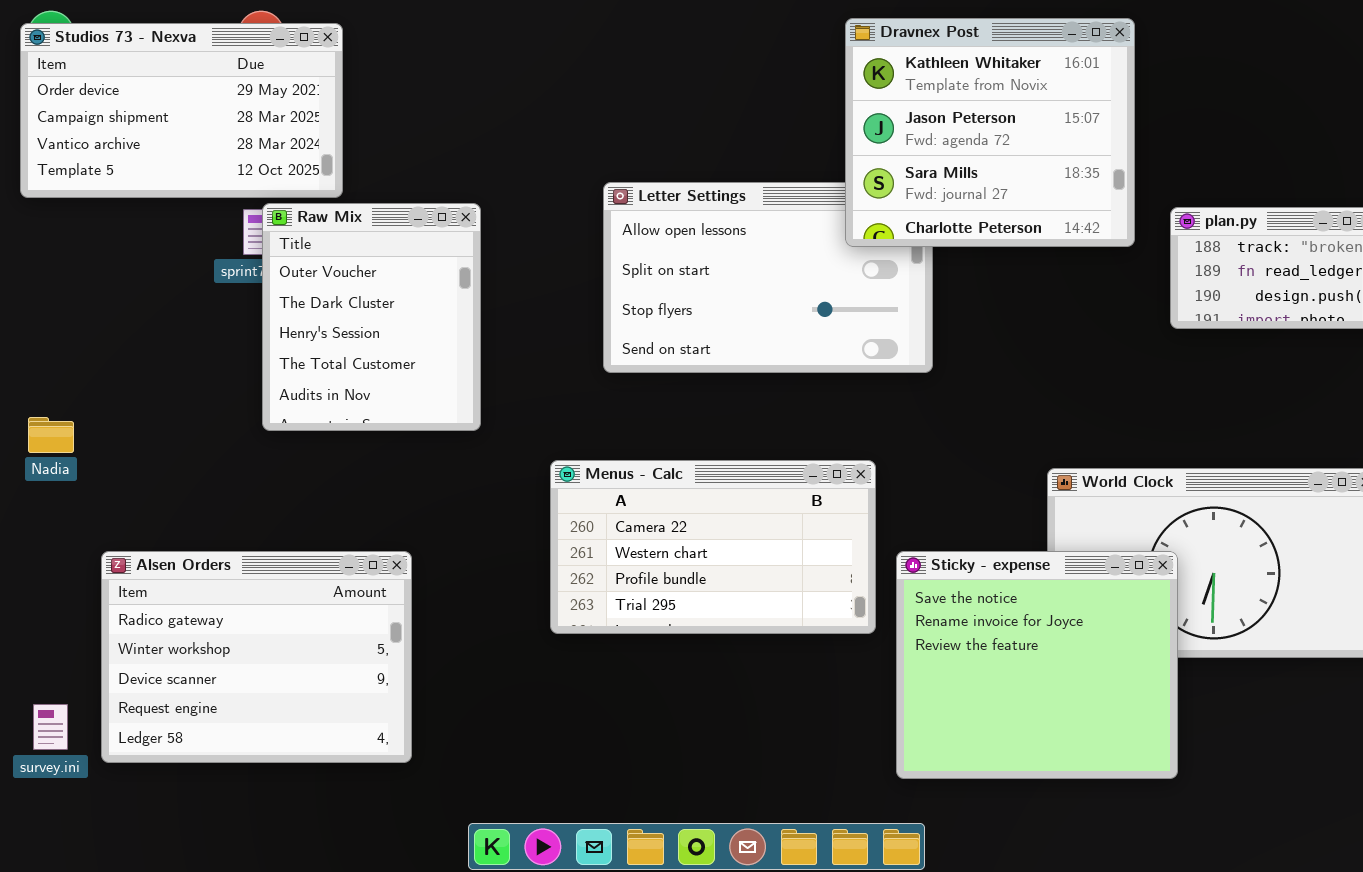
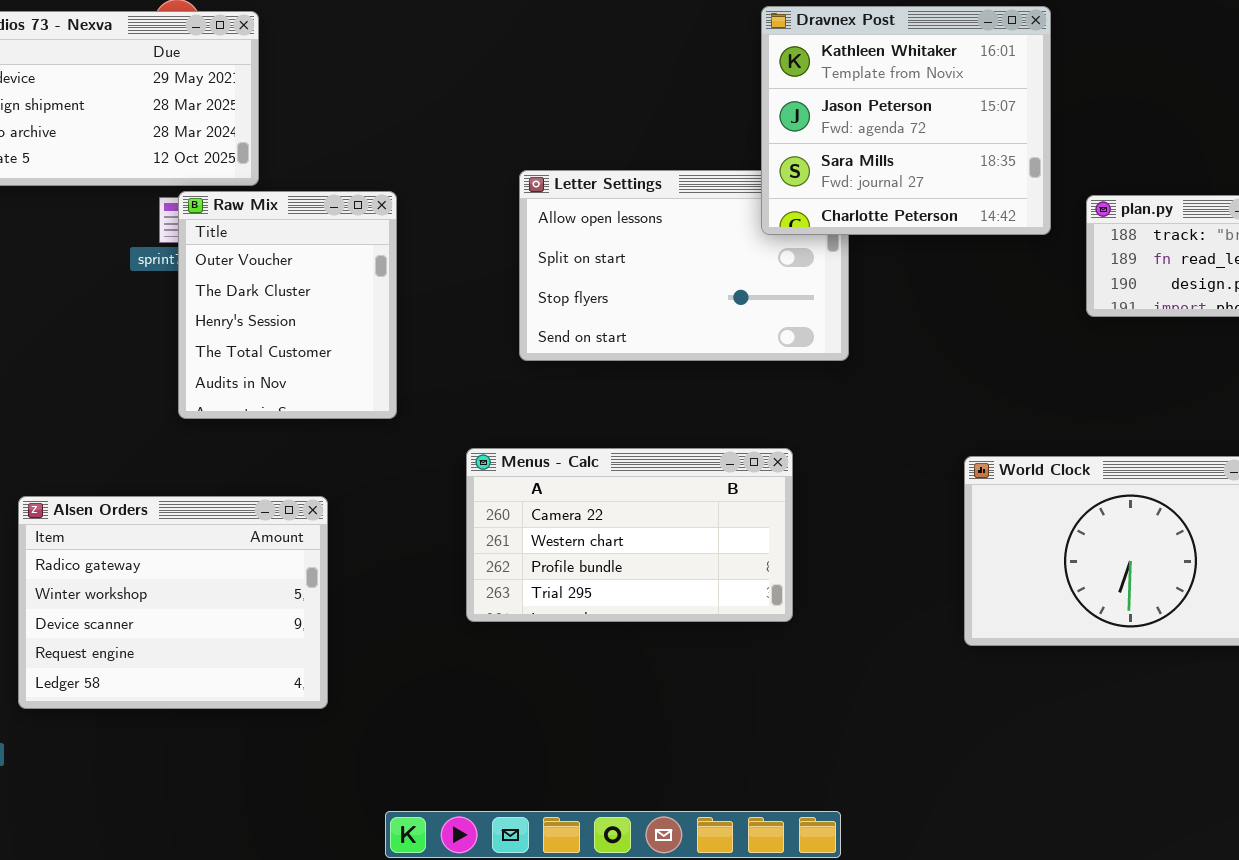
Alsen Orders: [101,551,412,763] -> [18,496,328,709], moved
Sticky - expense: [896,551,1178,779] -> none, closed

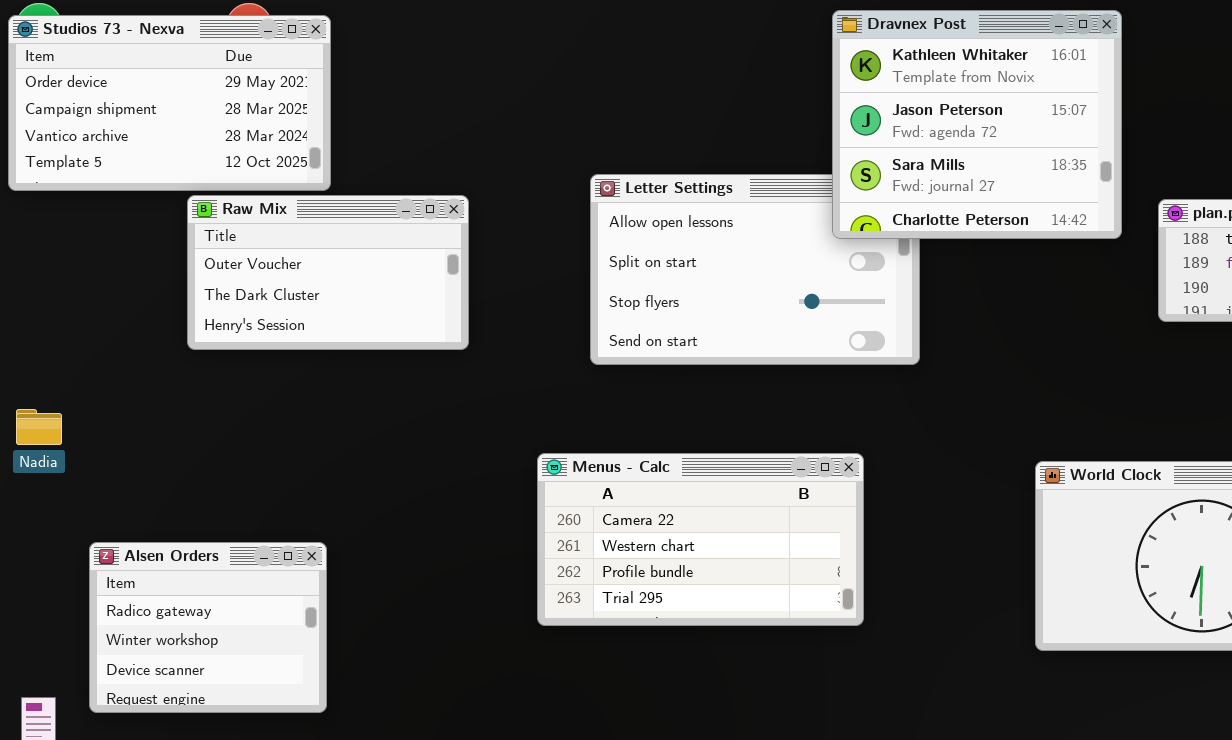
Raw Mix: [178,191,397,419] -> [187,195,469,350], resized
Alsen Orders: [18,496,328,709] -> [89,542,327,713], resized

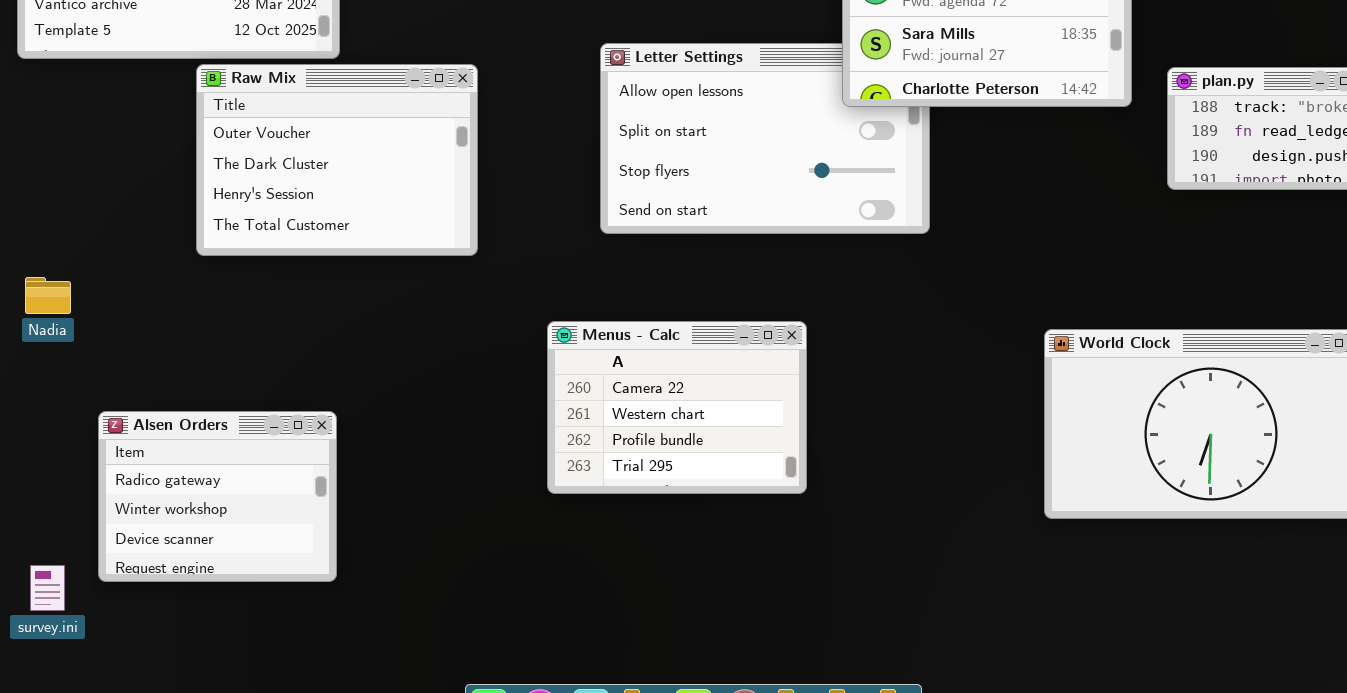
Raw Mix: [187,195,469,350] -> [196,64,478,256], resized
Menus - Calc: [537,453,864,626] -> [547,321,807,494], resized

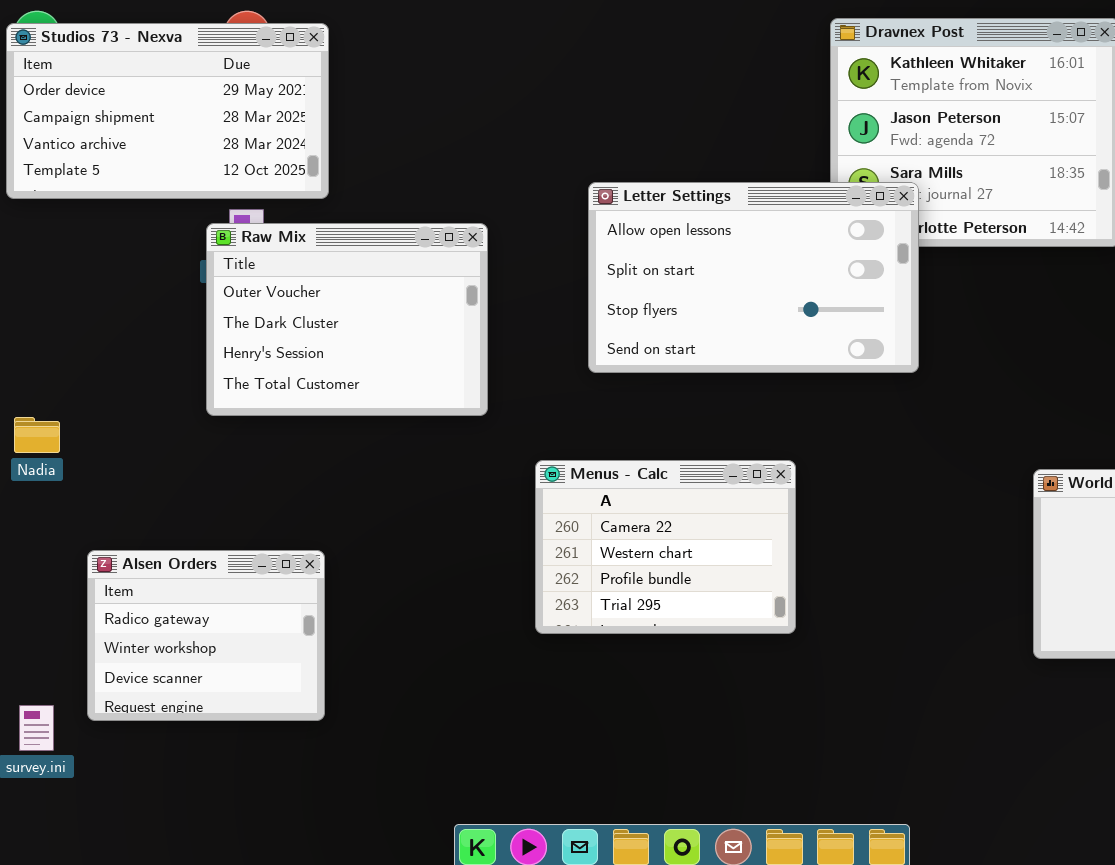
Letter Settings: [600,43,930,234] -> [588,182,919,373], raised
Raw Mix: [196,64,478,256] -> [206,223,488,416], moved

